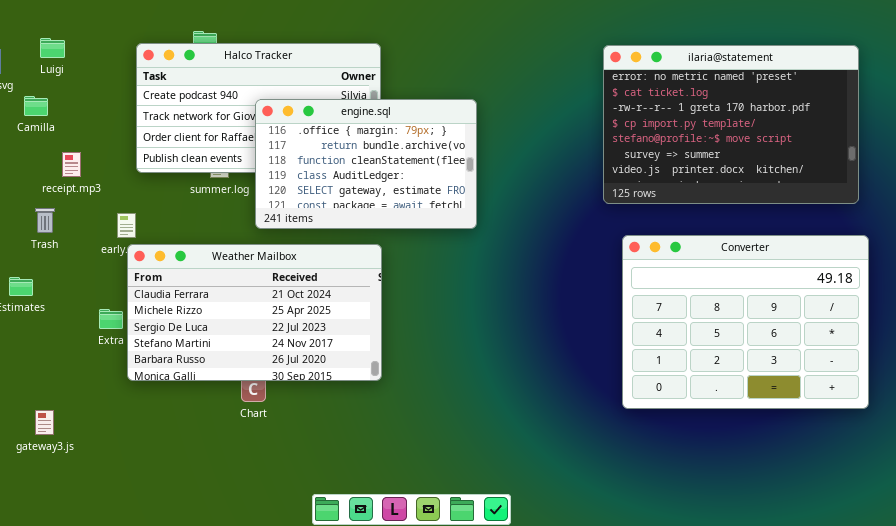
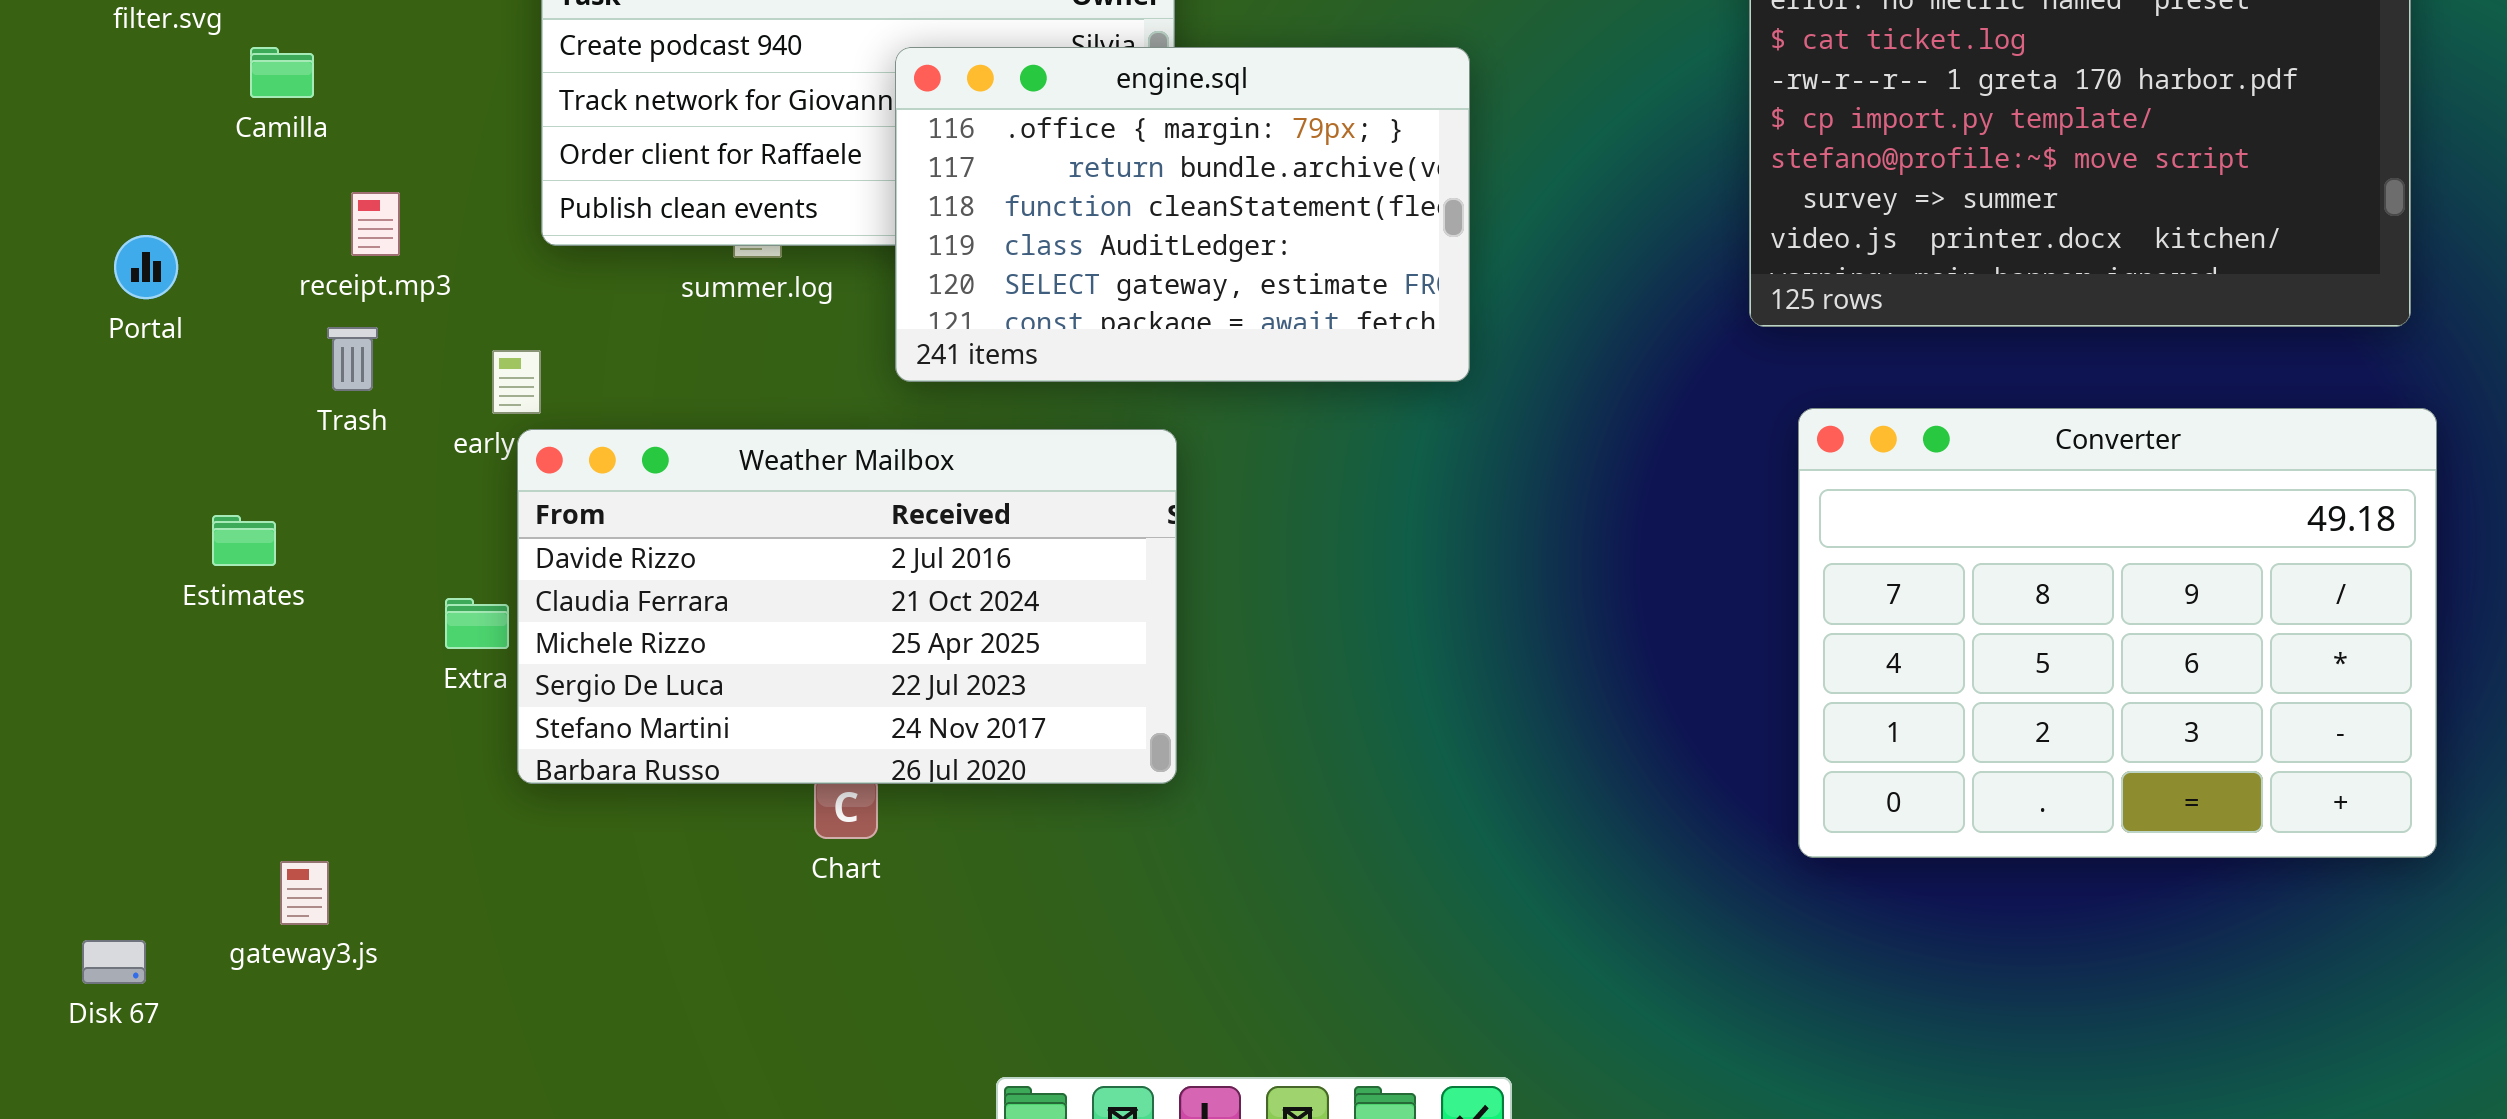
engine.sql: [255,99,477,229] -> [895,47,1470,382], moved
Trash: [35,208,55,233] -> [327,327,378,391], moved
Weather Mailbox: [127,244,382,381] -> [517,429,1177,784], scrolled up 1 row

